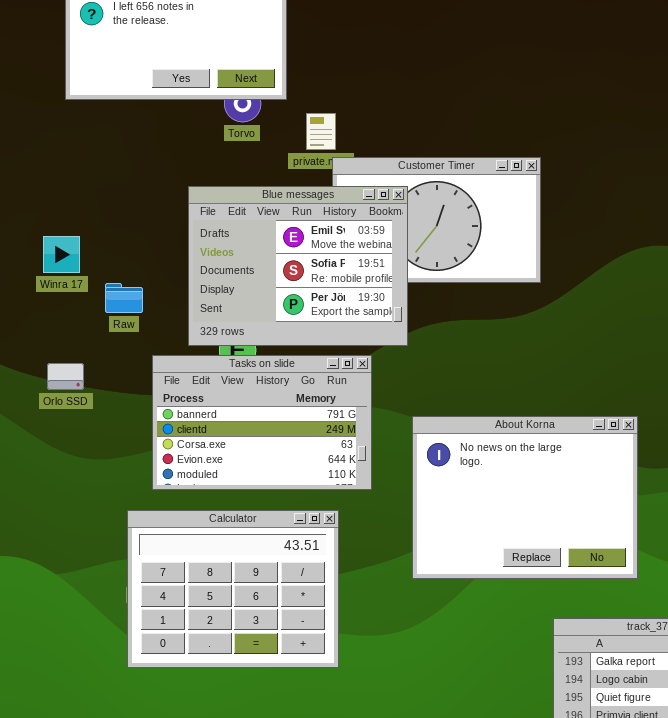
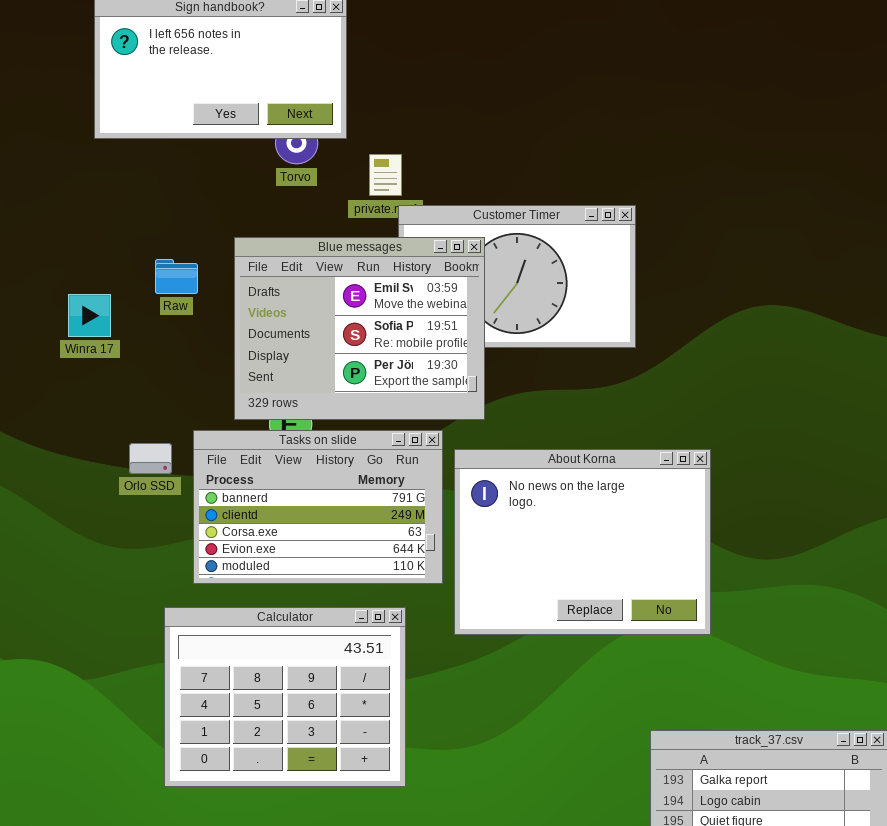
Raw: [105,283,143,313] -> [155,259,198,294], moved
Orlo SSD: [47,363,84,390] -> [129,443,172,474], moved
About Korna: [412,416,638,579] -> [454,449,711,635], moved

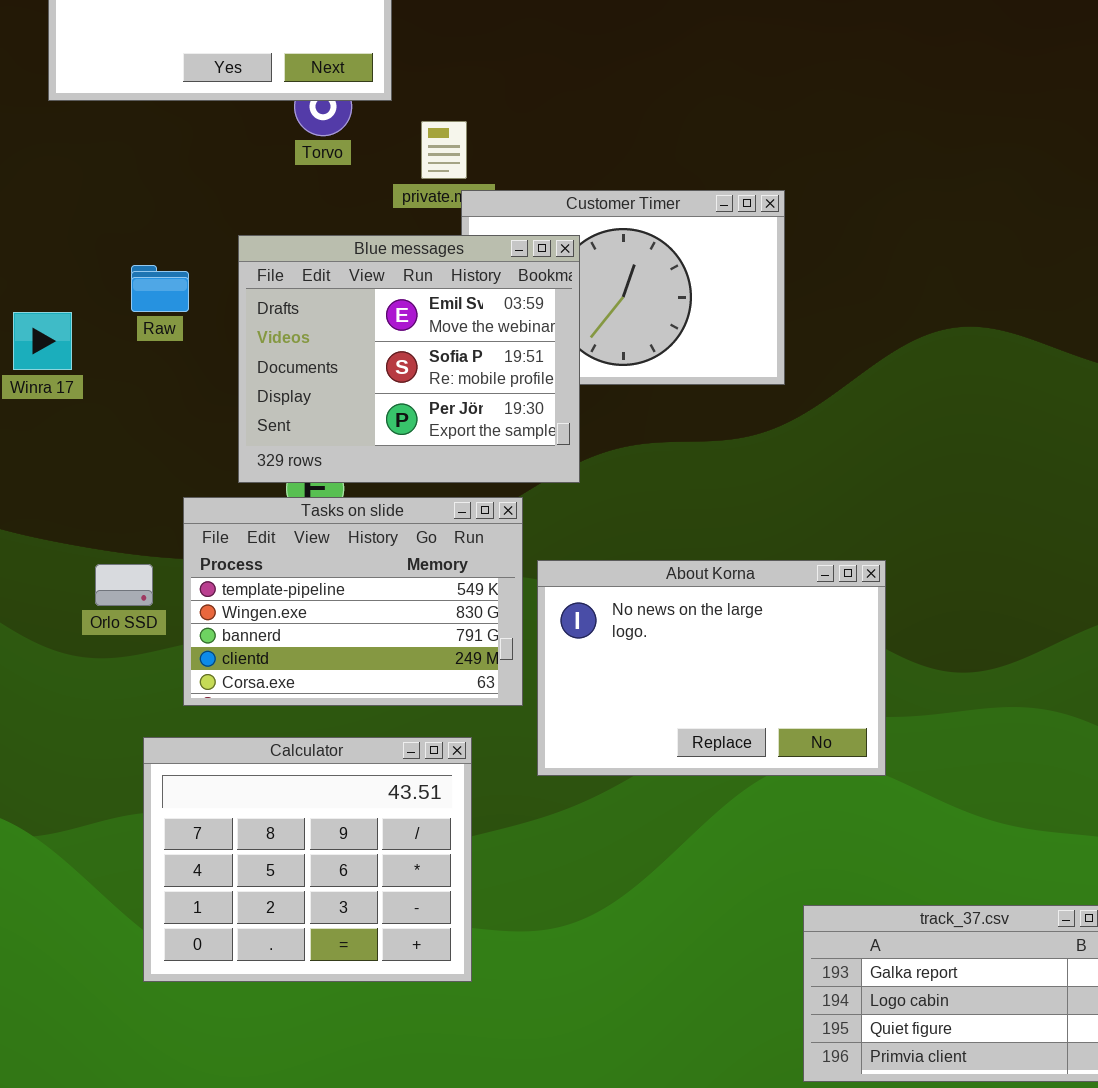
Tasks on slide: [193,430,443,584] -> [183,497,523,706], scrolled up 2 rows
Orlo SSD: [129,443,172,474] -> [95,564,153,606], moved
About Korna: [454,449,711,635] -> [537,560,886,776], resized

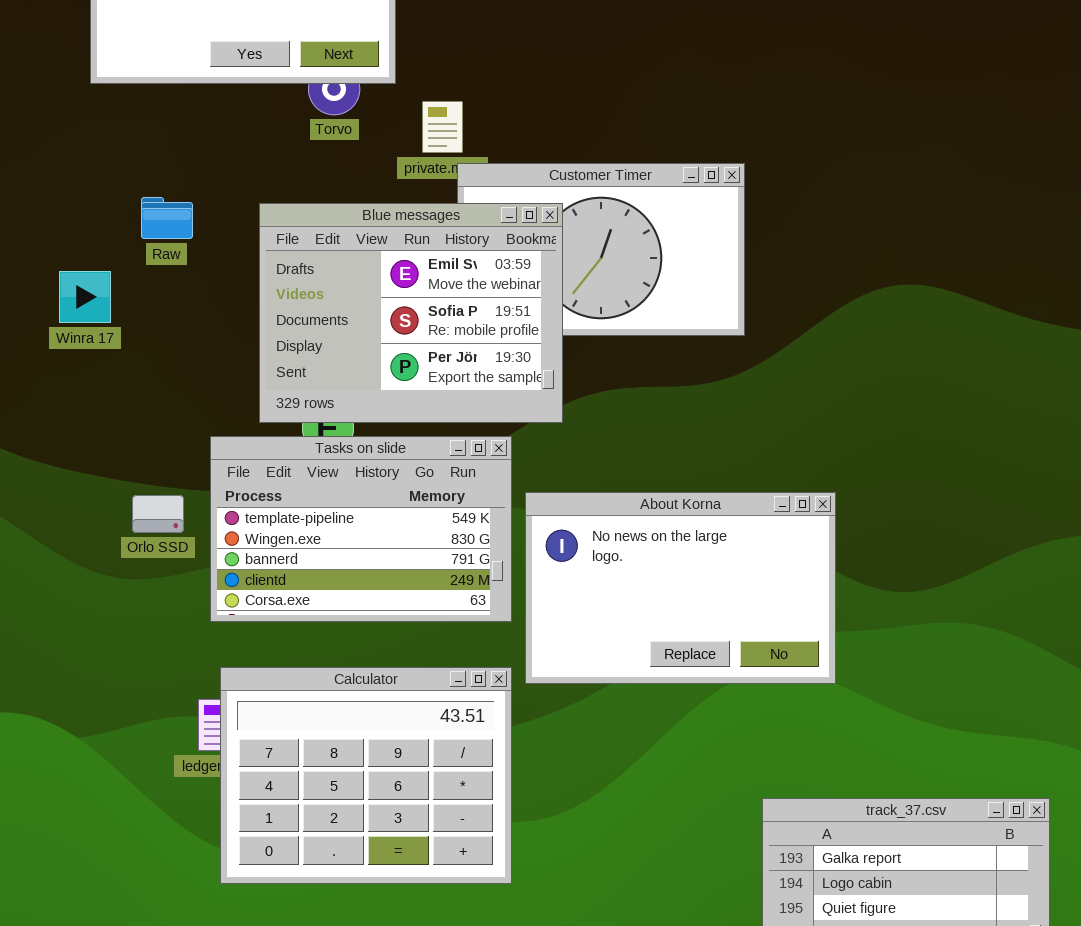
Raw: [131,265,189,312] -> [141,197,193,239], moved
Calculator: [143,737,472,982] -> [220,667,512,884], moved

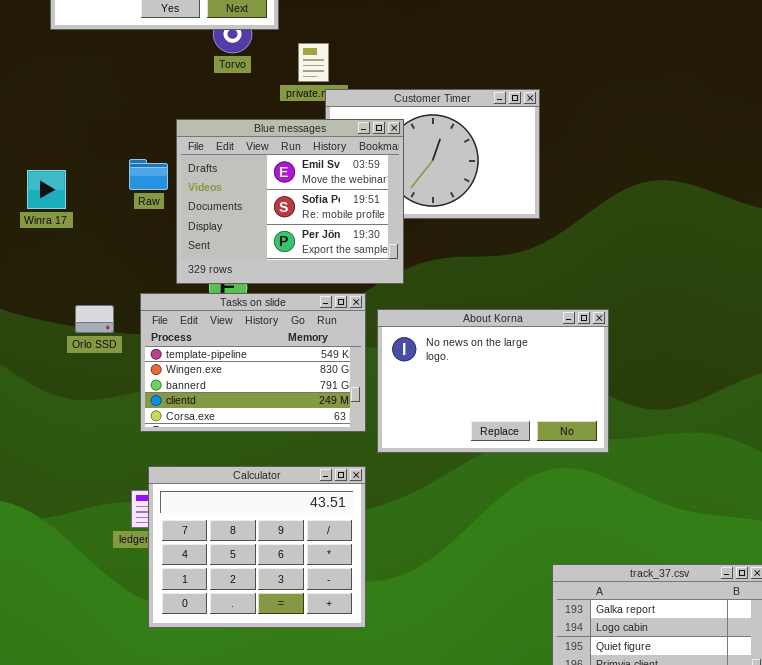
Raw: [141,197,193,239] -> [129,159,168,190], moved
About Korna: [525,492,836,684] -> [377,309,609,453], moved
Orlo SSD: [132,495,184,533] -> [75,305,114,333], moved

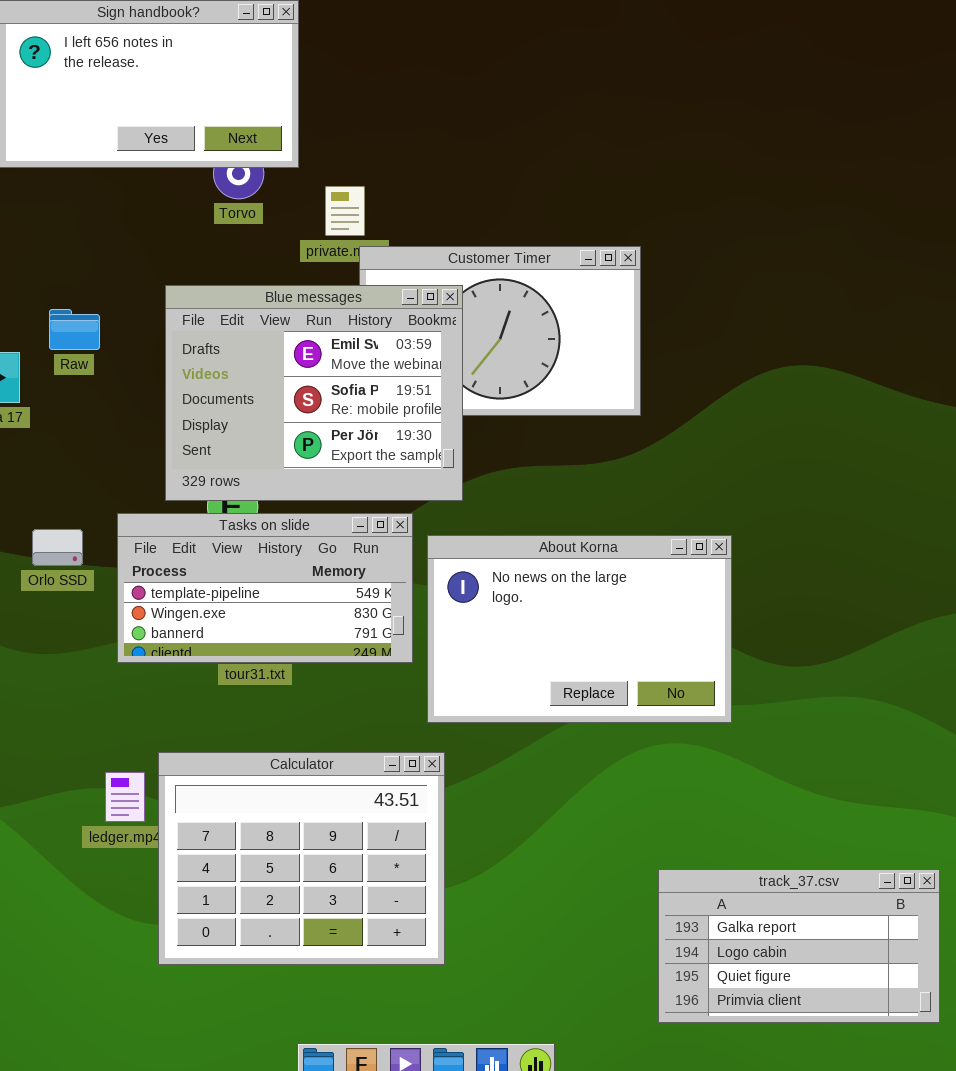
Raw: [129,159,168,190] -> [49,309,100,350], moved
Tasks on slide: [140,293,366,432] -> [117,513,413,663], resized
Calculator: [148,466,366,628] -> [158,752,445,965], moved

